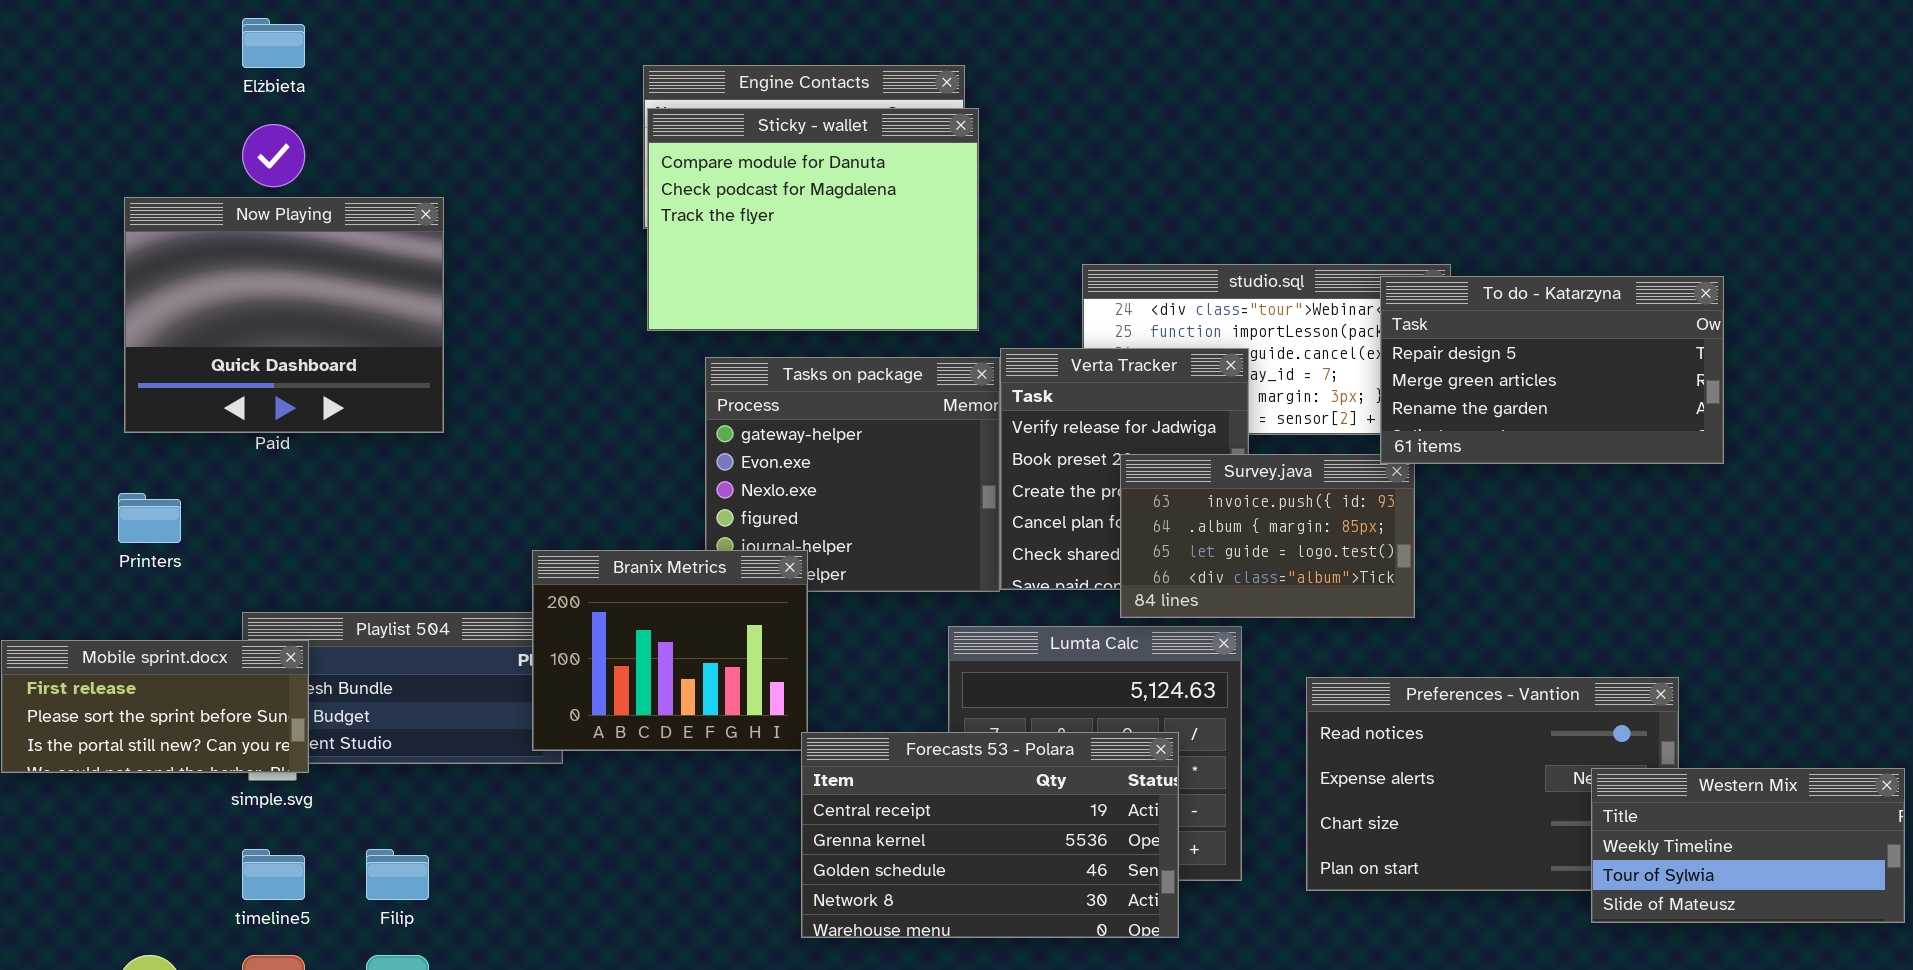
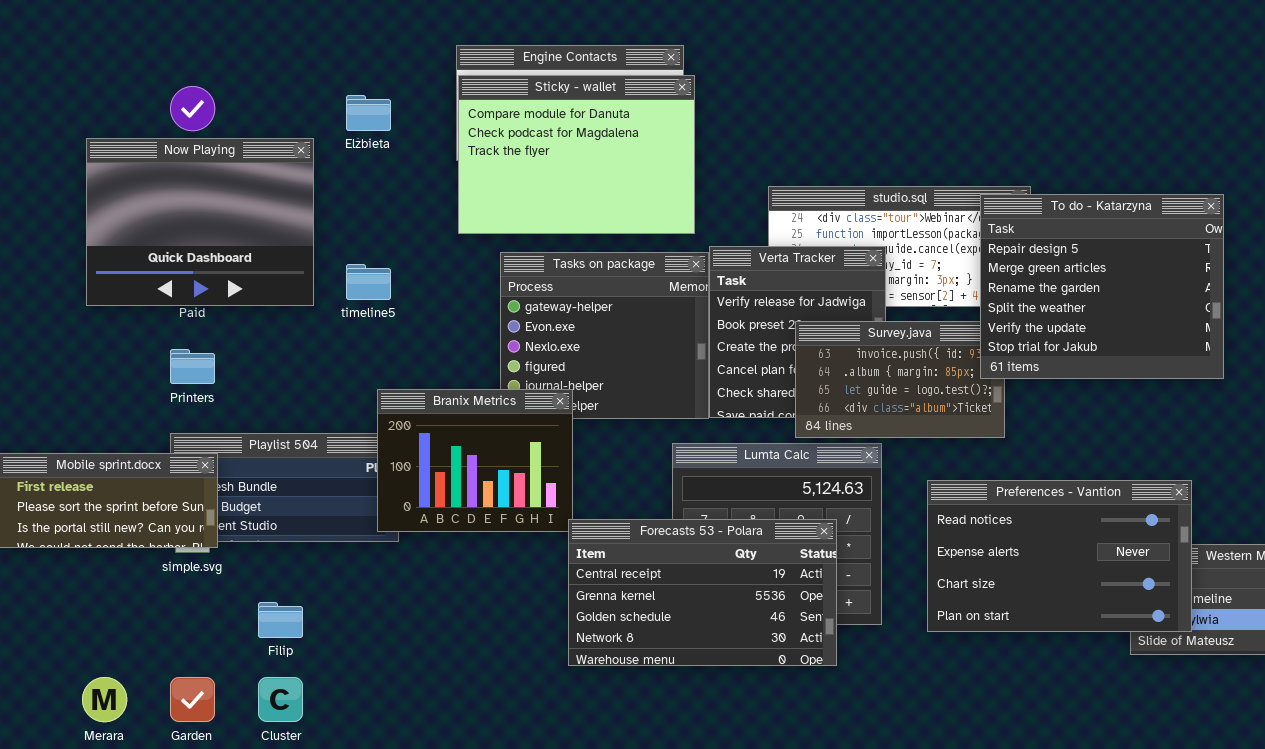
Elżbieta: [242,18,305,68] -> [346,95,391,131], moved
To do - Katarzyna: [1380,276,1724,464] -> [980,194,1224,379], resized
Printers: [118,493,181,543] -> [170,349,215,384], moved
Preferences - Vantion: [1306,677,1679,891] -> [927,480,1192,632], raised
timeline5: [242,849,305,900] -> [346,264,391,300], moved

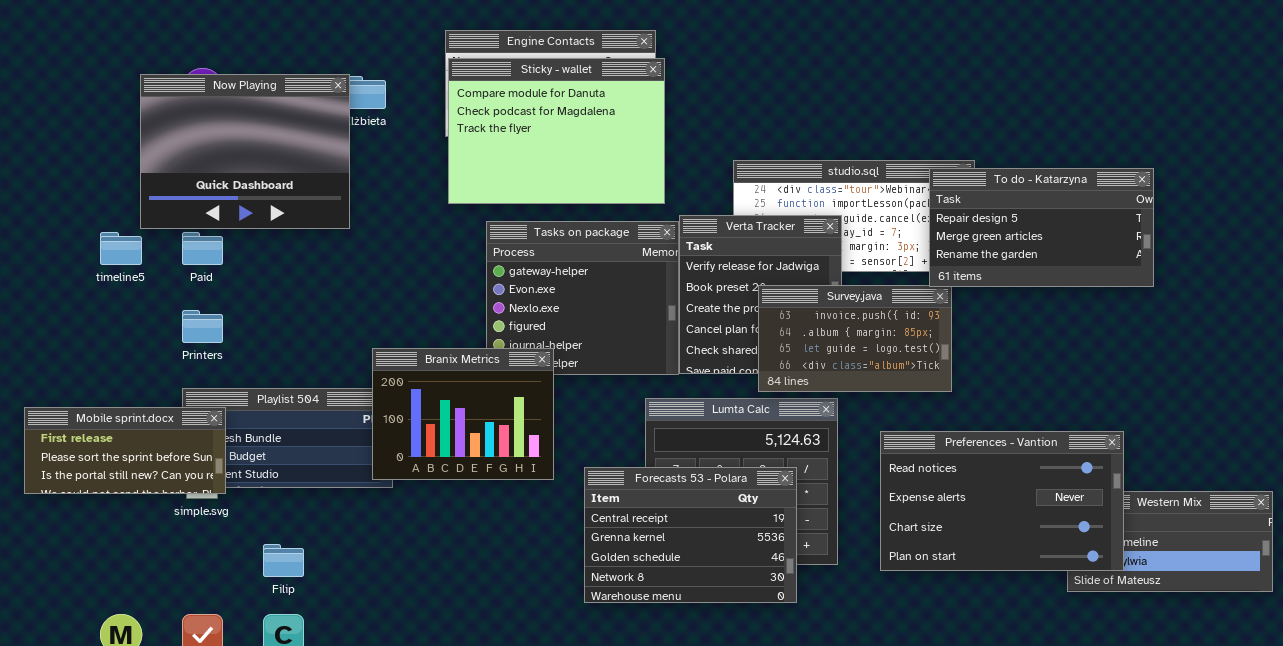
Now Playing: [86,138,314,306] -> [140,74,350,229], moved
To do - Katarzyna: [980,194,1224,379] -> [929,168,1154,287], resized
timeline5: [346,264,391,300] -> [100,232,142,265], moved
Forecasts 53 - Polara: [568,519,837,666] -> [584,467,797,603], resized

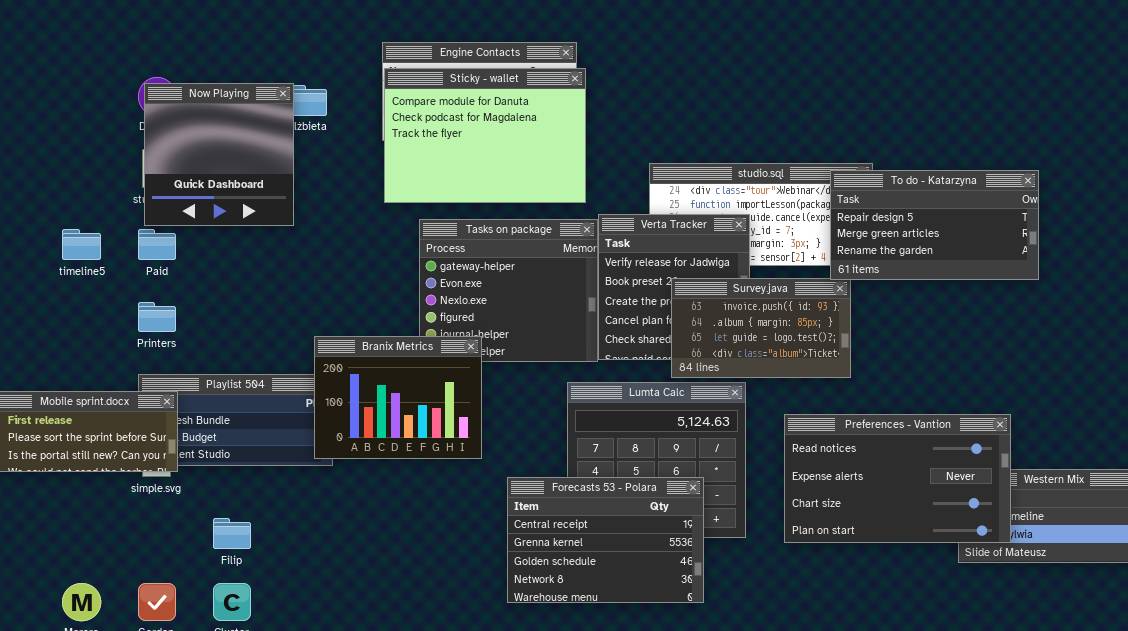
Now Playing: [140,74,350,229] -> [144,83,294,226], resized
Forecasts 53 - Polara: [584,467,797,603] -> [507,477,704,603], moved

